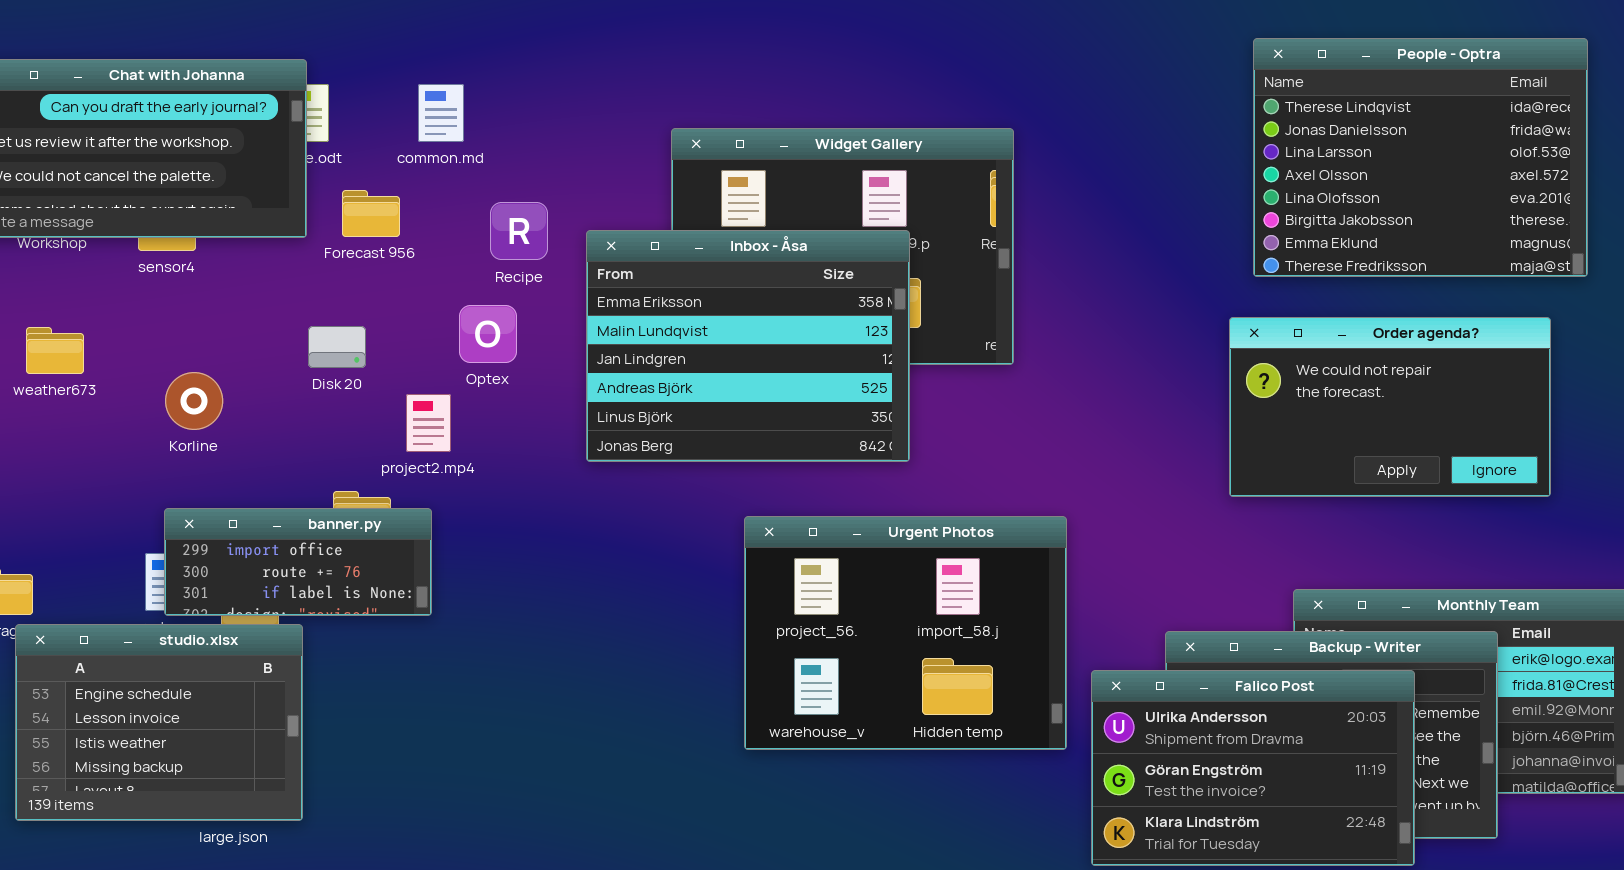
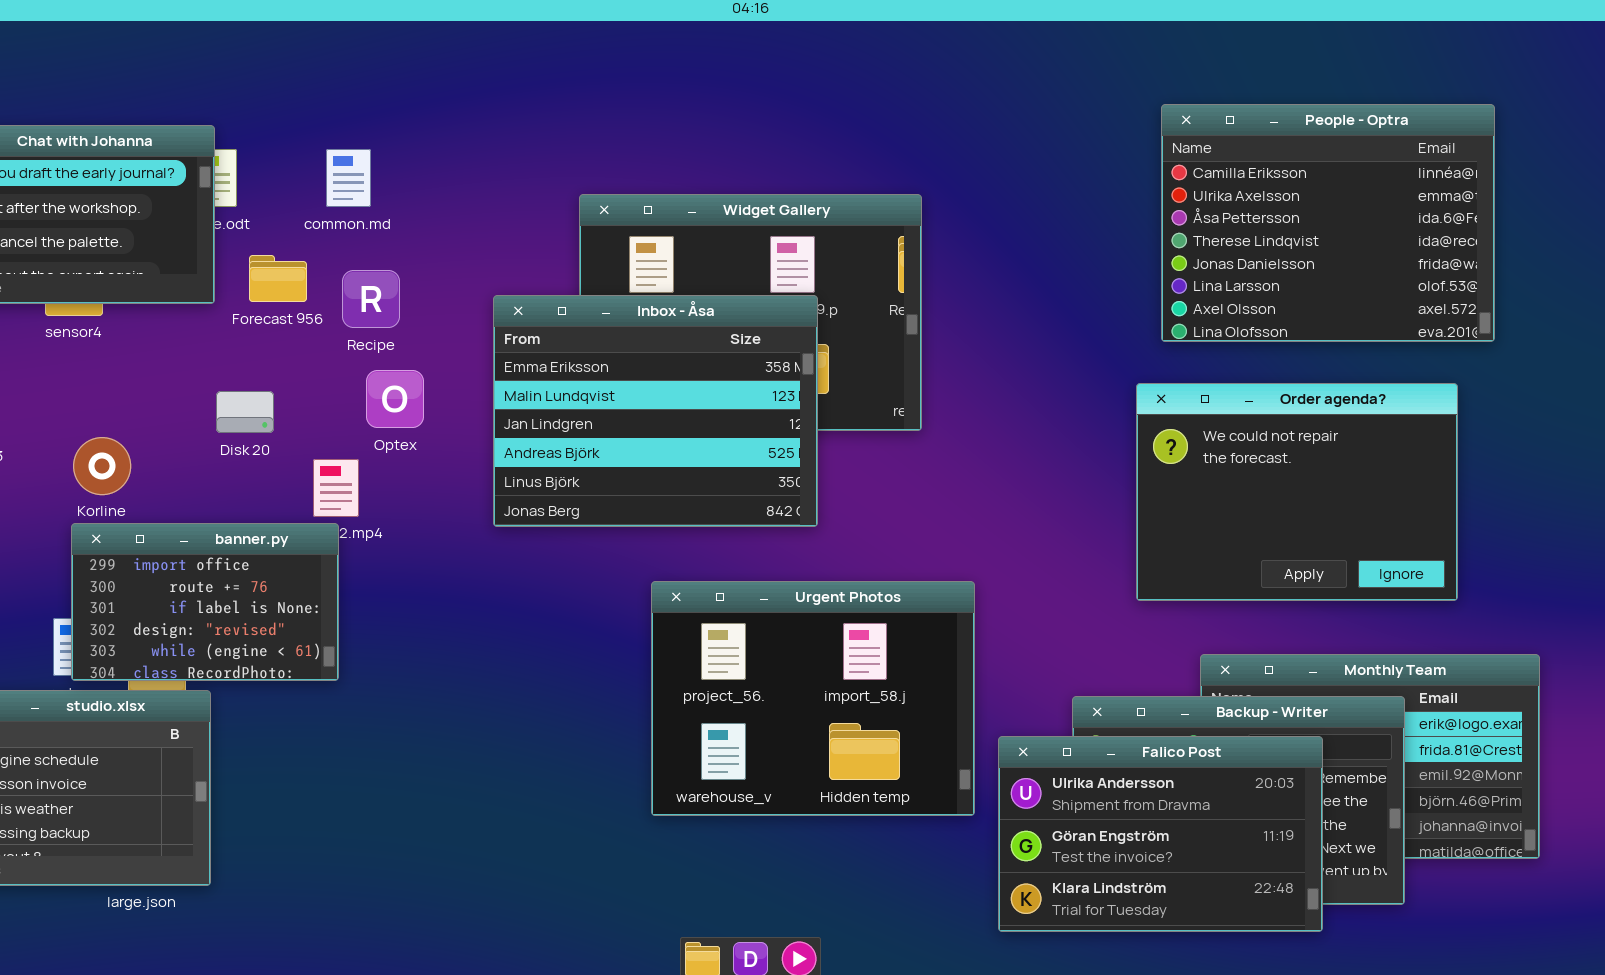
People - Optra: [1253,38,1588,277] -> [1161,104,1495,342], scrolled up 3 rows
Recipe: [490,202,548,260] -> [342,270,400,328], moved
Order agenda?: [1229,317,1551,497] -> [1136,383,1458,601], resized
banner.py: [164,508,432,616] -> [71,523,339,681], resized

